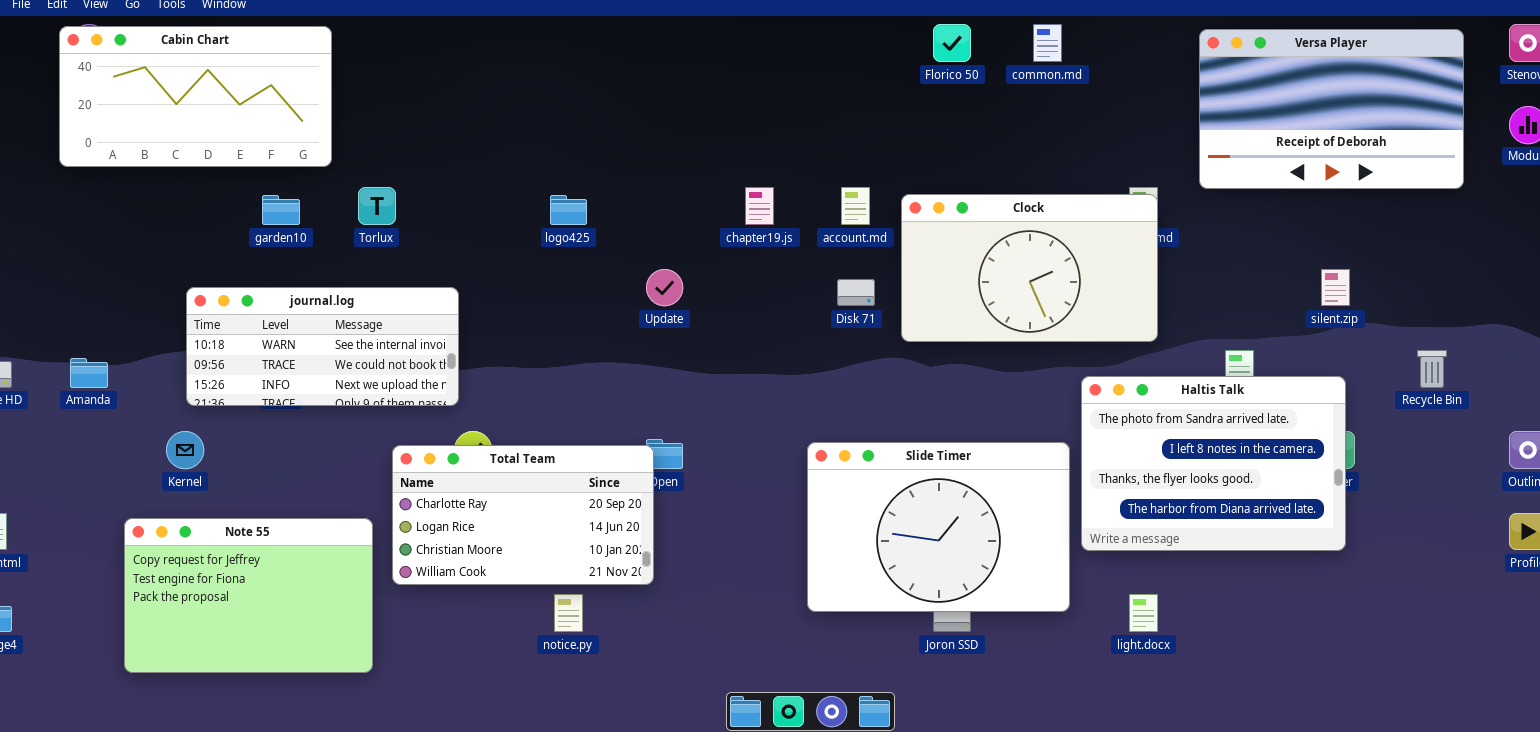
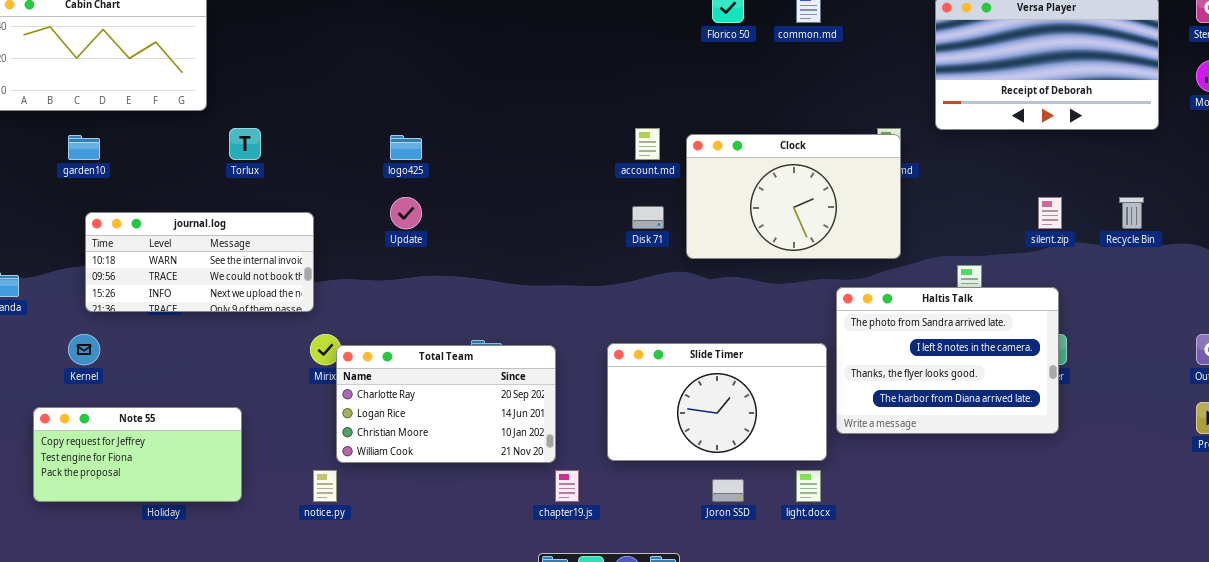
chapter19.js: [745,187,774,225] -> [555,470,579,502], moved
garden10: [262,195,300,225] -> [68,135,100,160], moved
Update: [646,269,683,306] -> [390,197,422,229], moved
Recycle Bin: [1417,350,1447,388] -> [1119,197,1144,229], moved
Slide Timer: [807,442,1070,612] -> [607,343,827,461], resized
Total Team: [392,445,654,585] -> [336,345,556,463], moved
Note 55: [124,518,373,673] -> [33,407,242,502], resized
notice.py: [554,594,583,632] -> [313,470,337,502], moved
light.docx: [1129,594,1158,632] -> [796,470,821,502], moved

